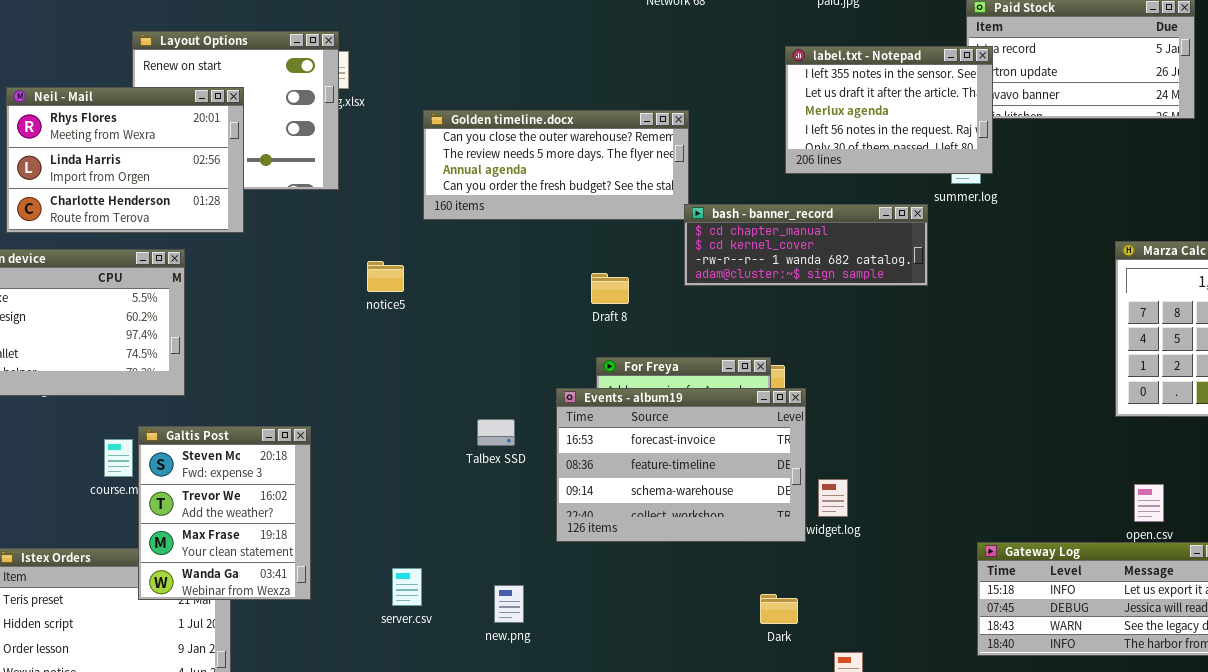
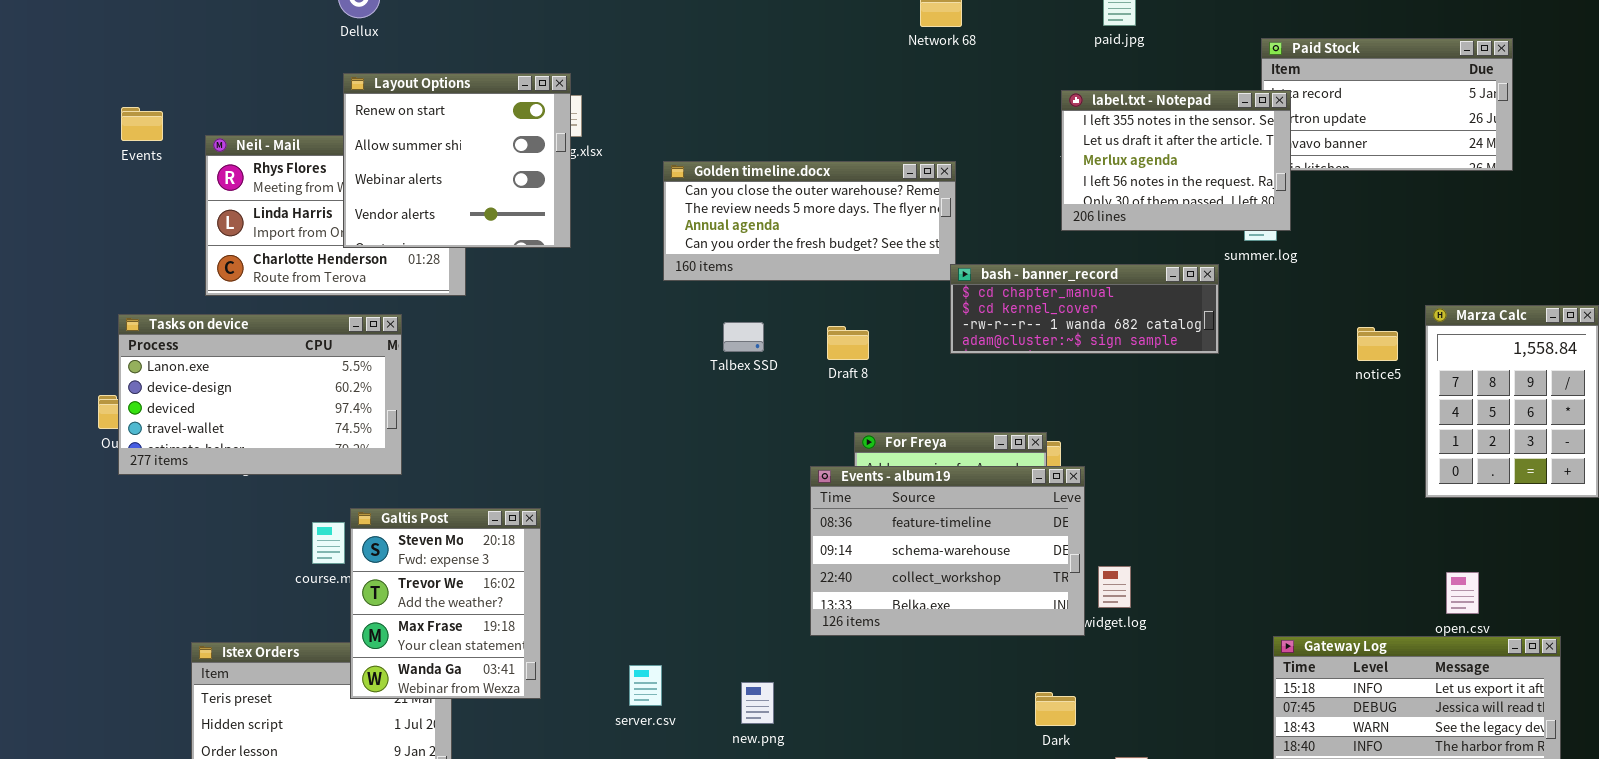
Layout Options: [132,31,339,190] -> [343,73,571,248], raised
notice5: [367,261,404,292] -> [1357,327,1398,361], moved
Draft 8: [591,273,629,304] -> [827,326,869,360], moved
Events - album19: [556,388,806,542] -> [810,466,1085,636], scrolled down 1 row
Talbex SSD: [477,419,515,446] -> [723,322,764,352], moved

